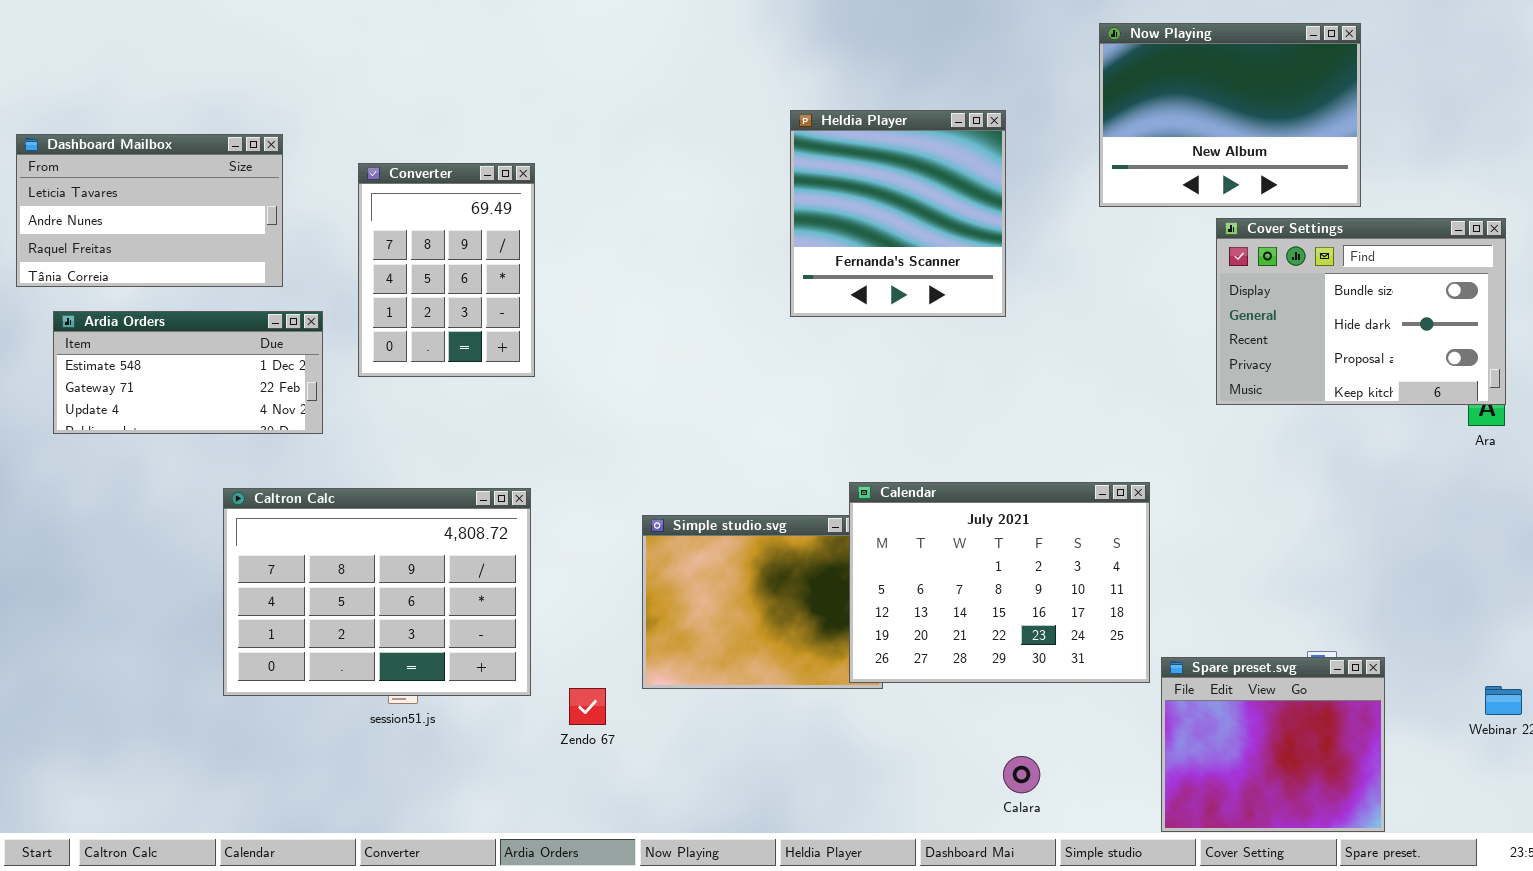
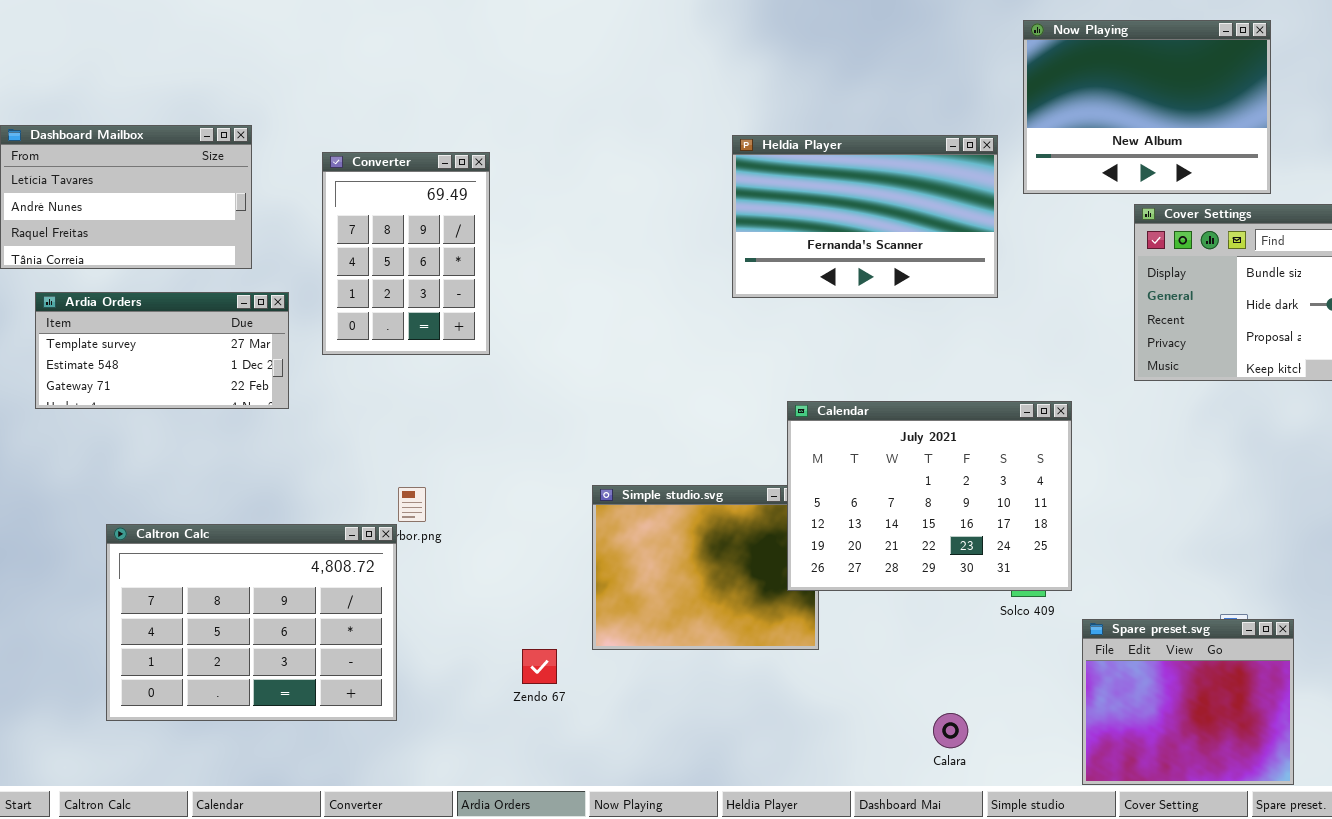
Heldia Player: [790,110,1006,317] -> [732,135,998,298], resized
Ardia Orders: [53,311,323,434] -> [35,292,289,409], scrolled up 1 row
Calendar: [849,482,1150,683] -> [787,401,1072,591], moved
Caltron Calc: [223,488,531,696] -> [106,524,397,721], moved

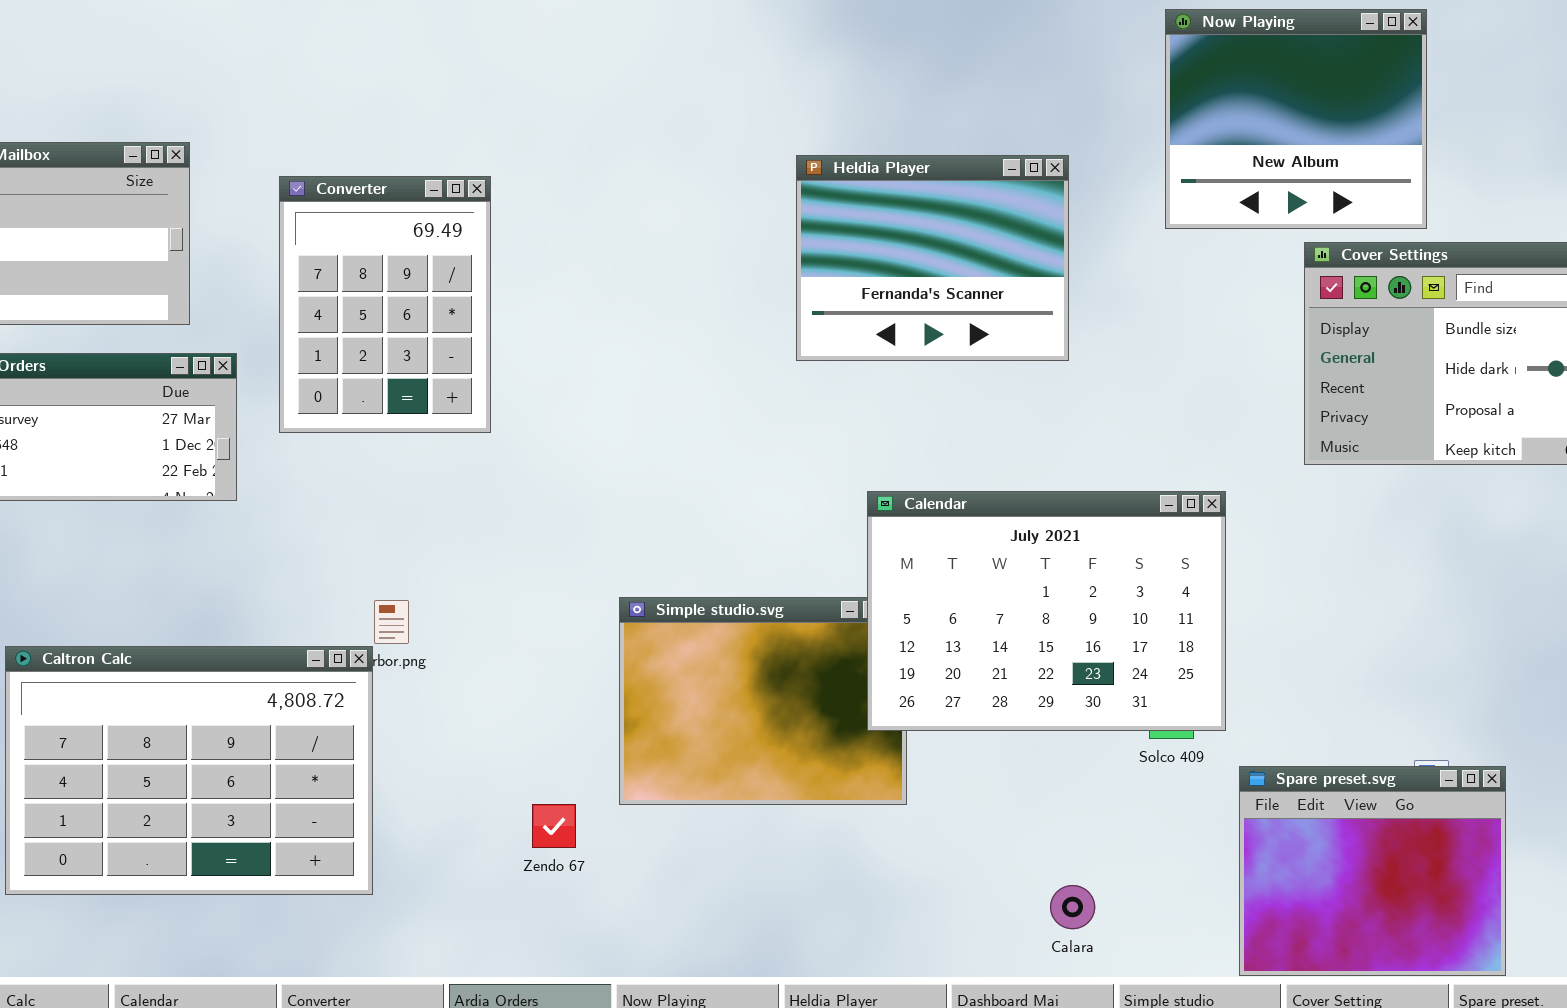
Now Playing: [1023,20,1271,194] -> [1165,9,1427,229], resized
Heldia Player: [732,135,998,298] -> [796,155,1069,361], resized

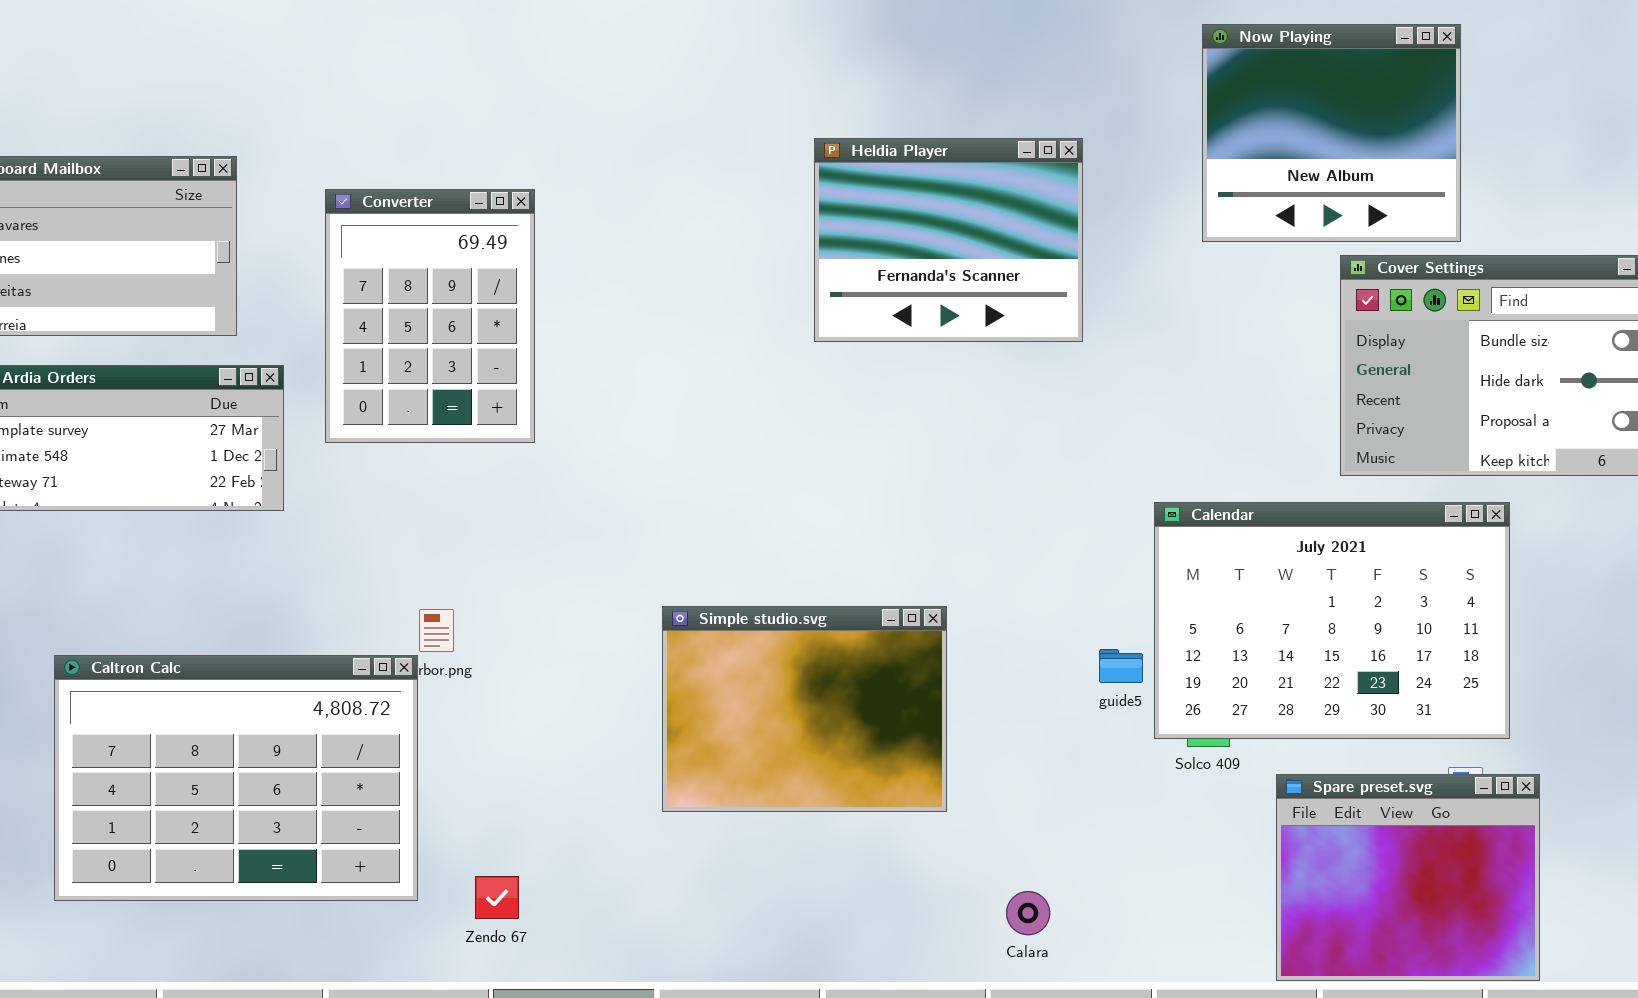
Heldia Player: [796,155,1069,361] -> [814,138,1083,342], moved
Calendar: [867,491,1226,731] -> [1154,502,1510,739], moved
Zendo 67: [532,804,576,848] -> [475,876,519,919], moved
Calara: [1050,885,1095,929] -> [1006,891,1050,935], moved

